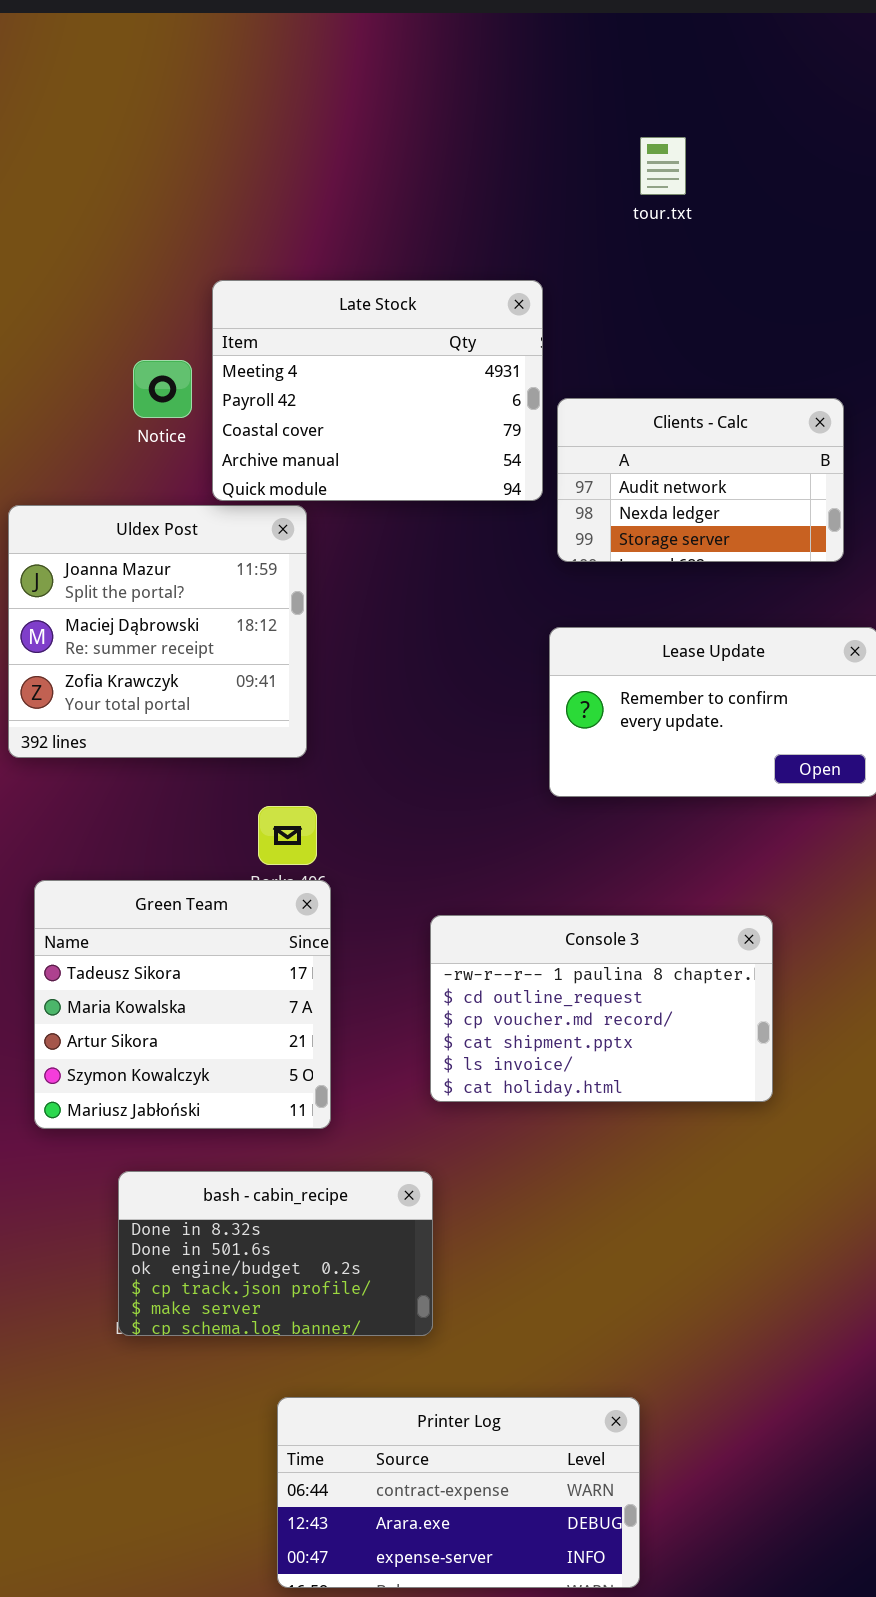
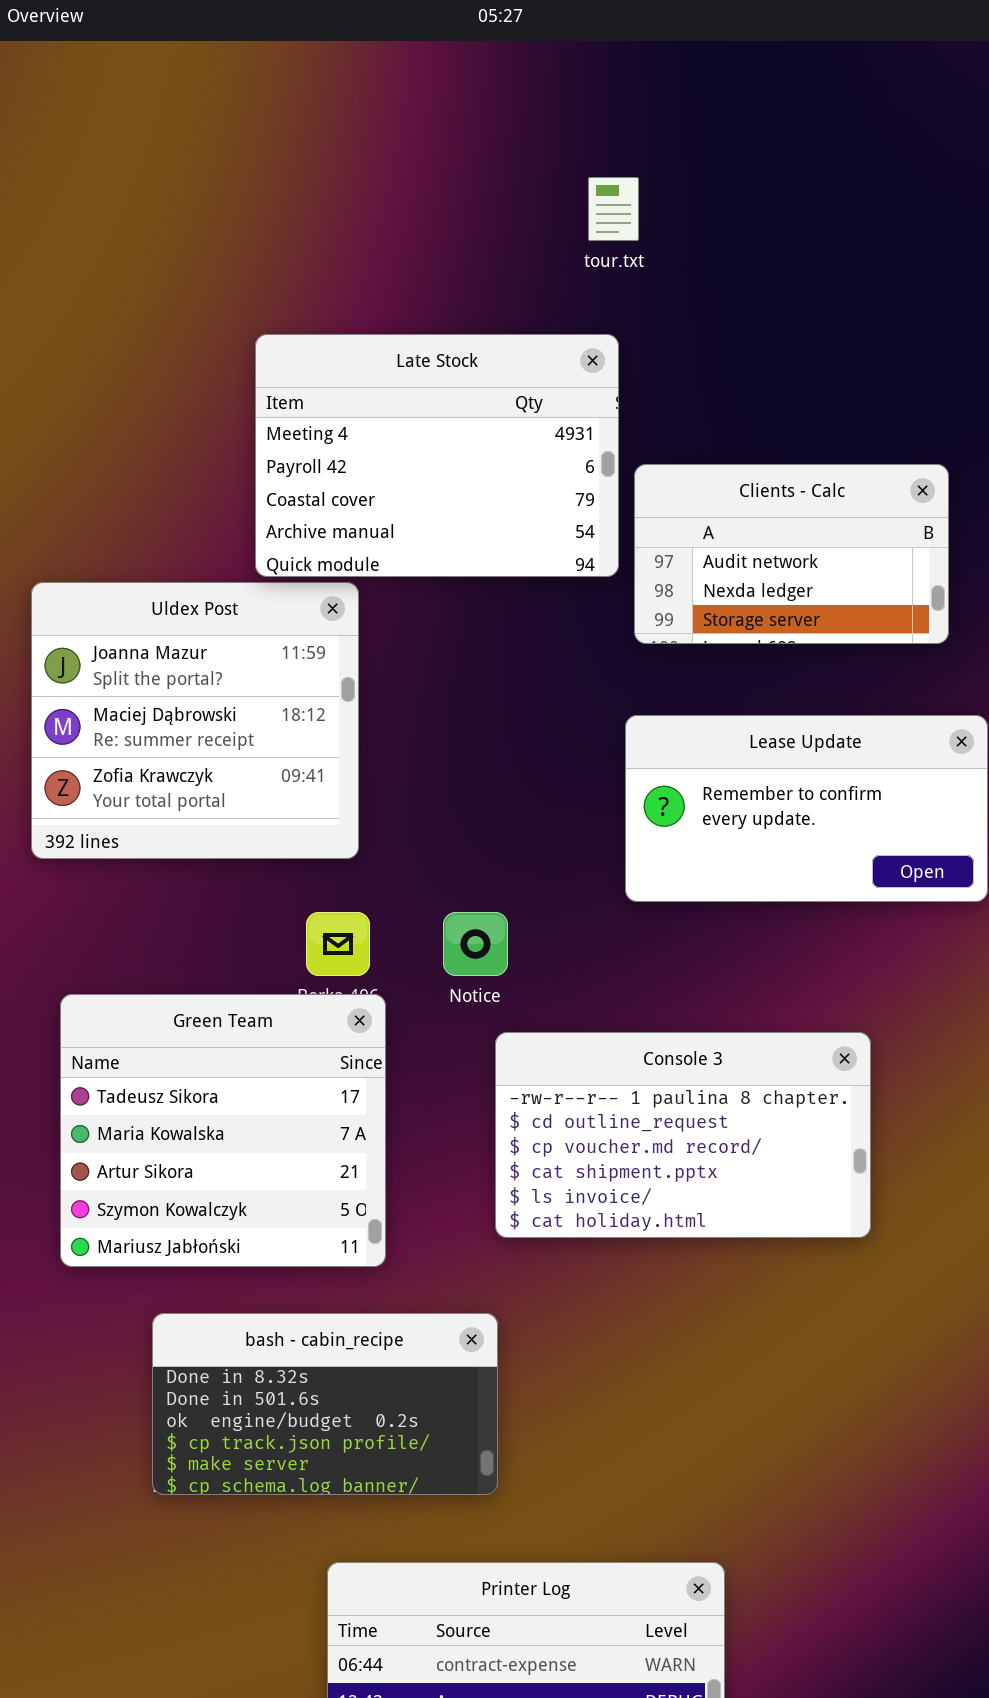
tour.txt: [640,137,686,195] -> [588,177,639,241], moved
Notice: [133,360,192,418] -> [443,912,508,976], moved

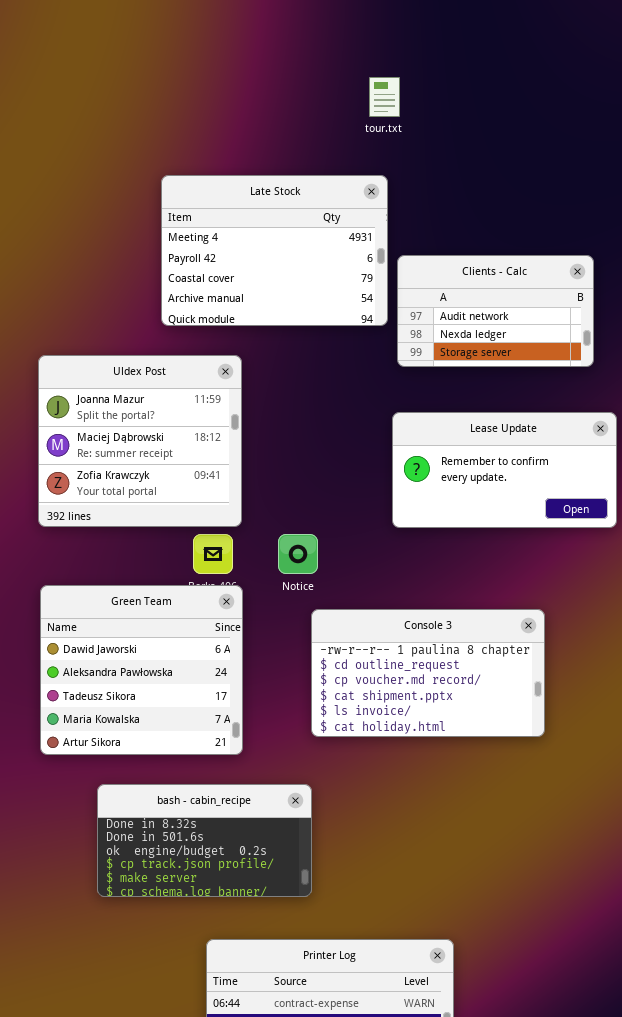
Uldex Post: [31,582,359,859] -> [38,355,242,527], moved
Green Team: [60,994,386,1267] -> [40,585,243,755], scrolled up 2 rows

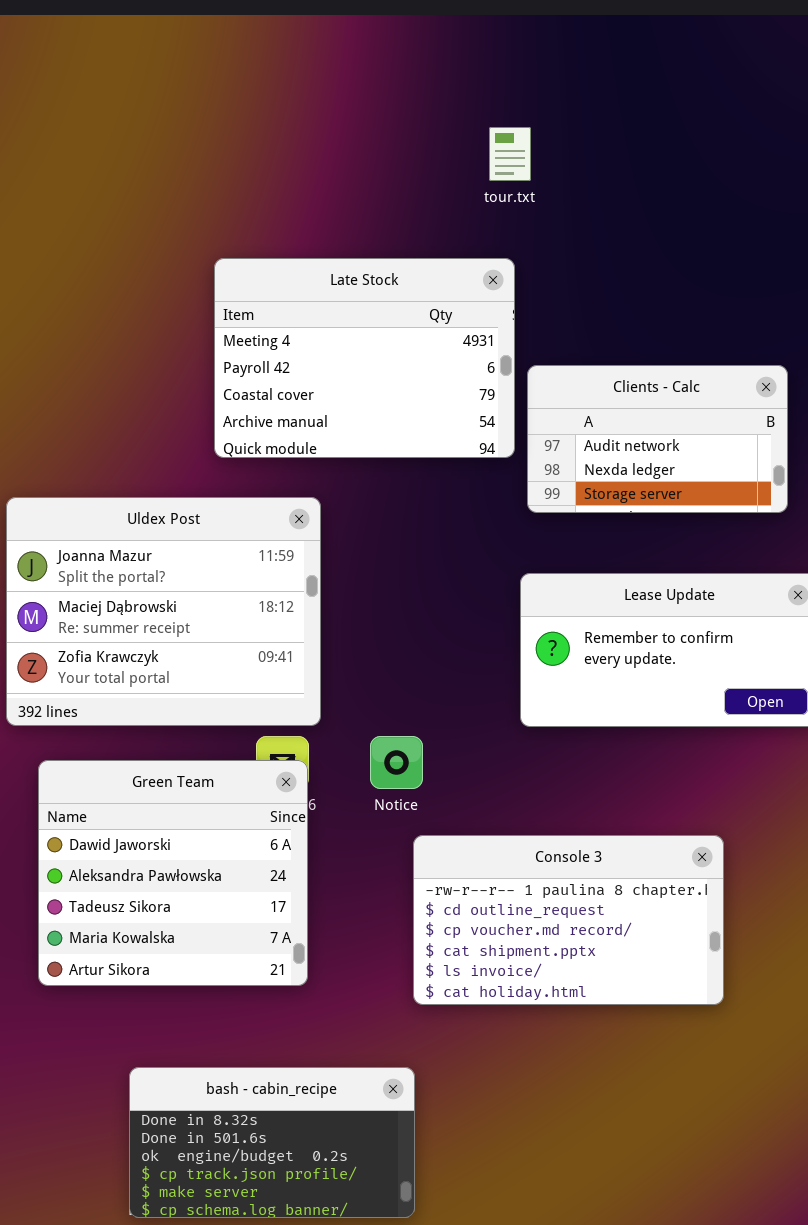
Uldex Post: [38,355,242,527] -> [6,497,321,726], resized
Green Team: [40,585,243,755] -> [38,760,308,986], moved

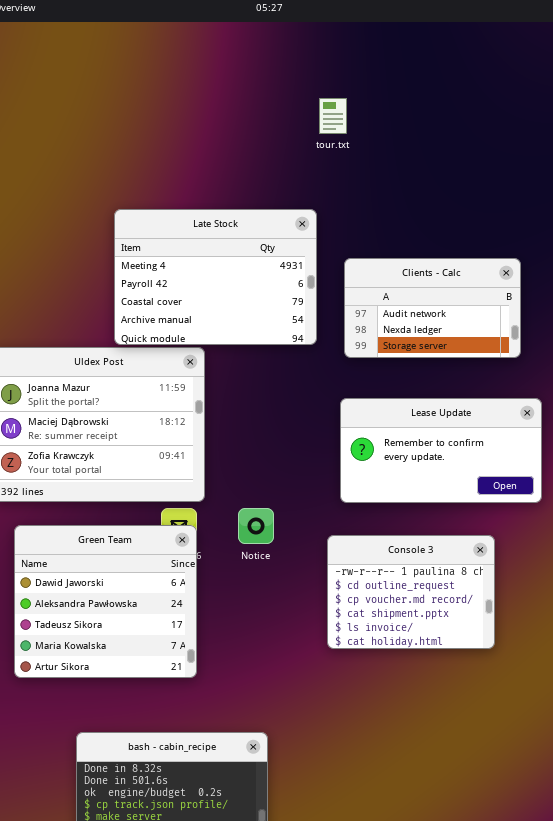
Late Stock: [214,258,515,458] -> [114,209,317,345], moved
Console 3: [413,835,724,1005] -> [327,535,495,649], moved, resized

